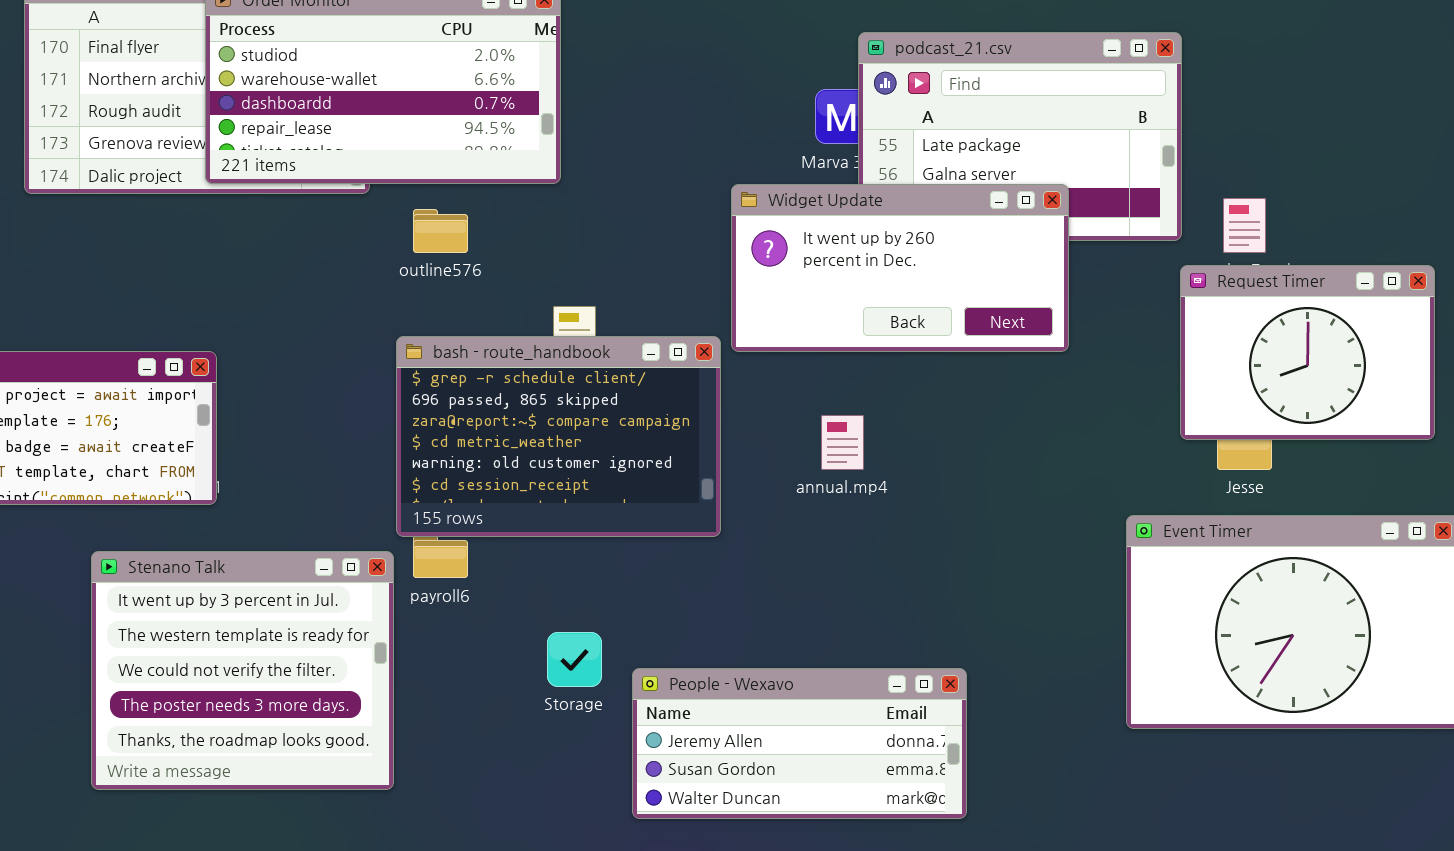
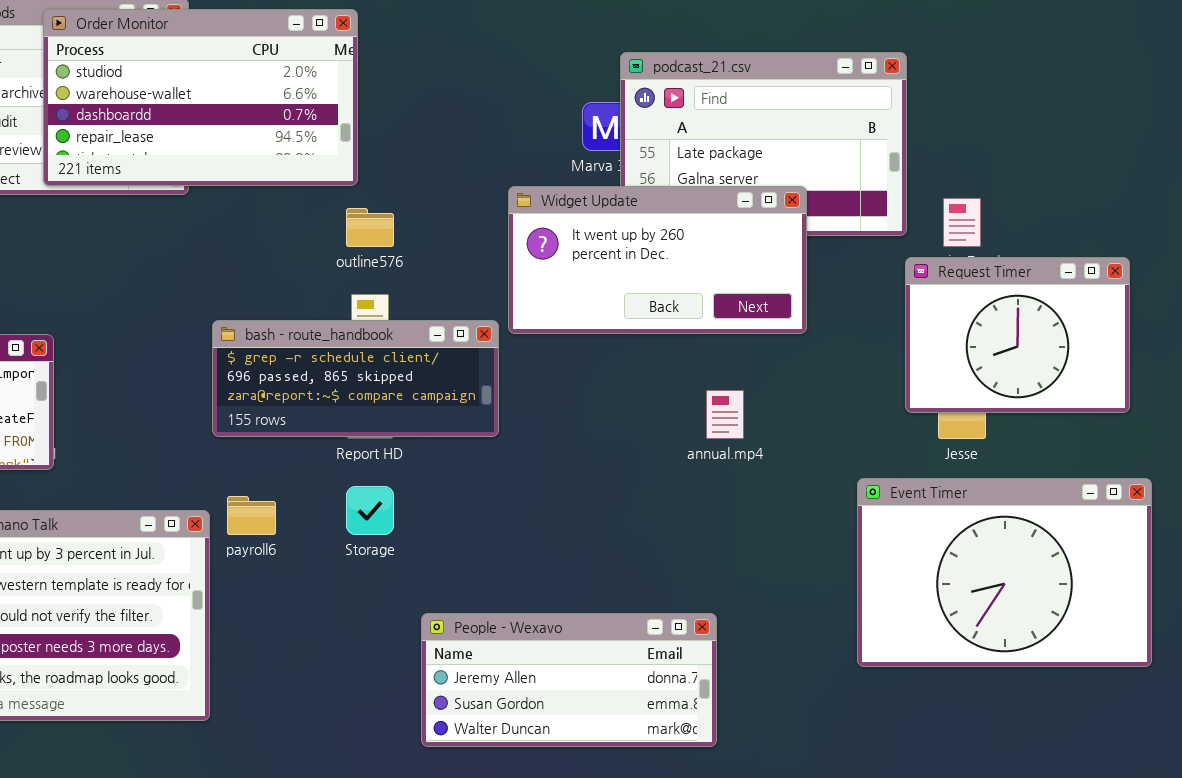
outline576: [413,209,468,253] -> [346,208,394,247], moved
bash - route_handbook: [396,336,721,537] -> [212,320,499,437], resized
annual.mp4: [821,415,864,470] -> [706,390,744,439], moved
Storage: [547,632,602,687] -> [346,486,394,535], moved

